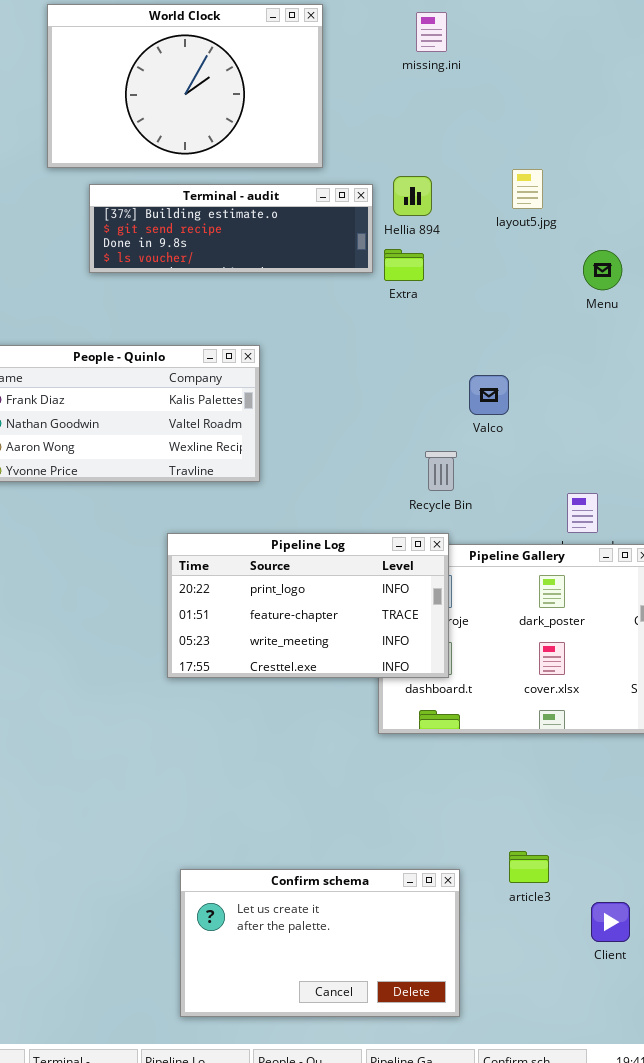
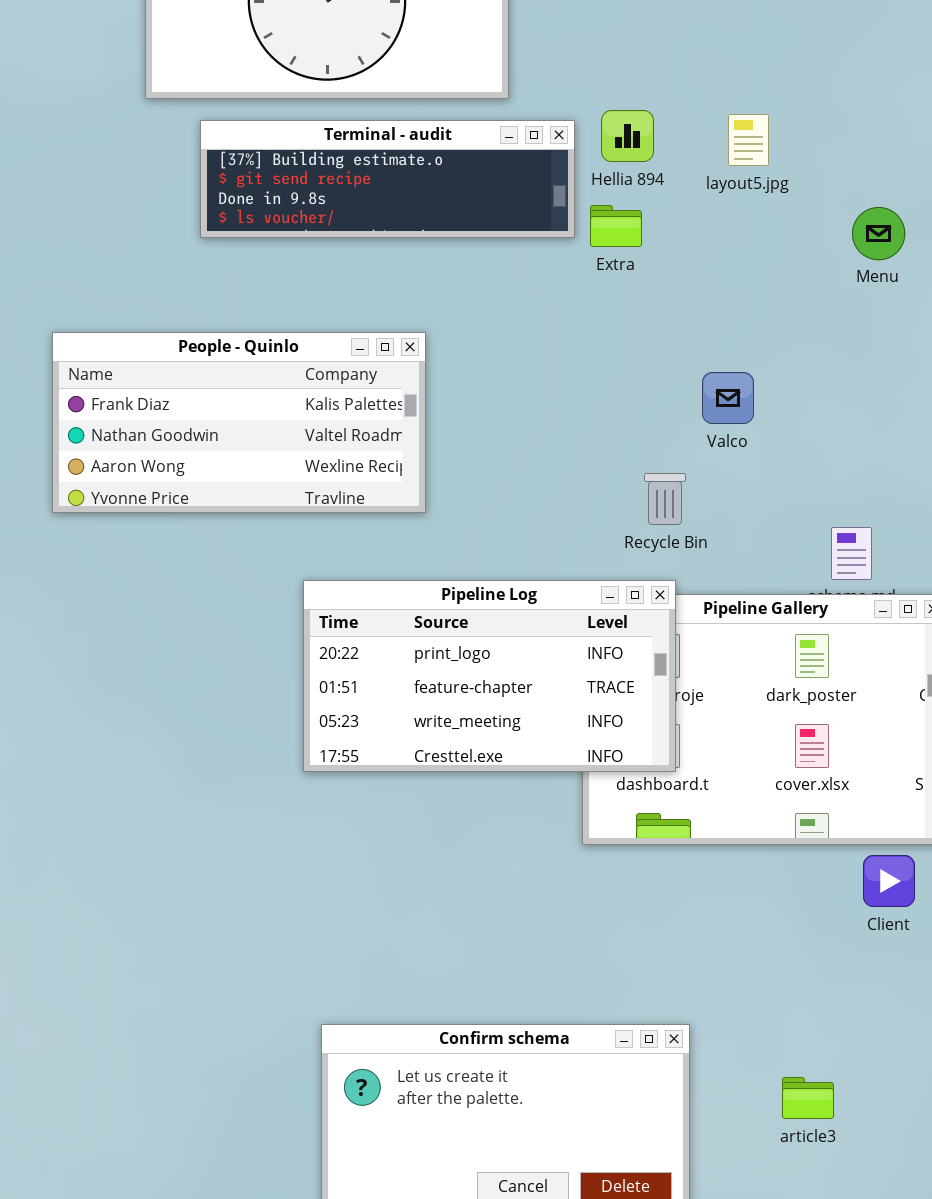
layout5.jpg: [512,169,543,209] -> [728,114,769,166], moved
article3: [509,851,549,883] -> [782,1077,834,1119], moved
Client: [591,902,630,942] -> [863,855,915,907], moved

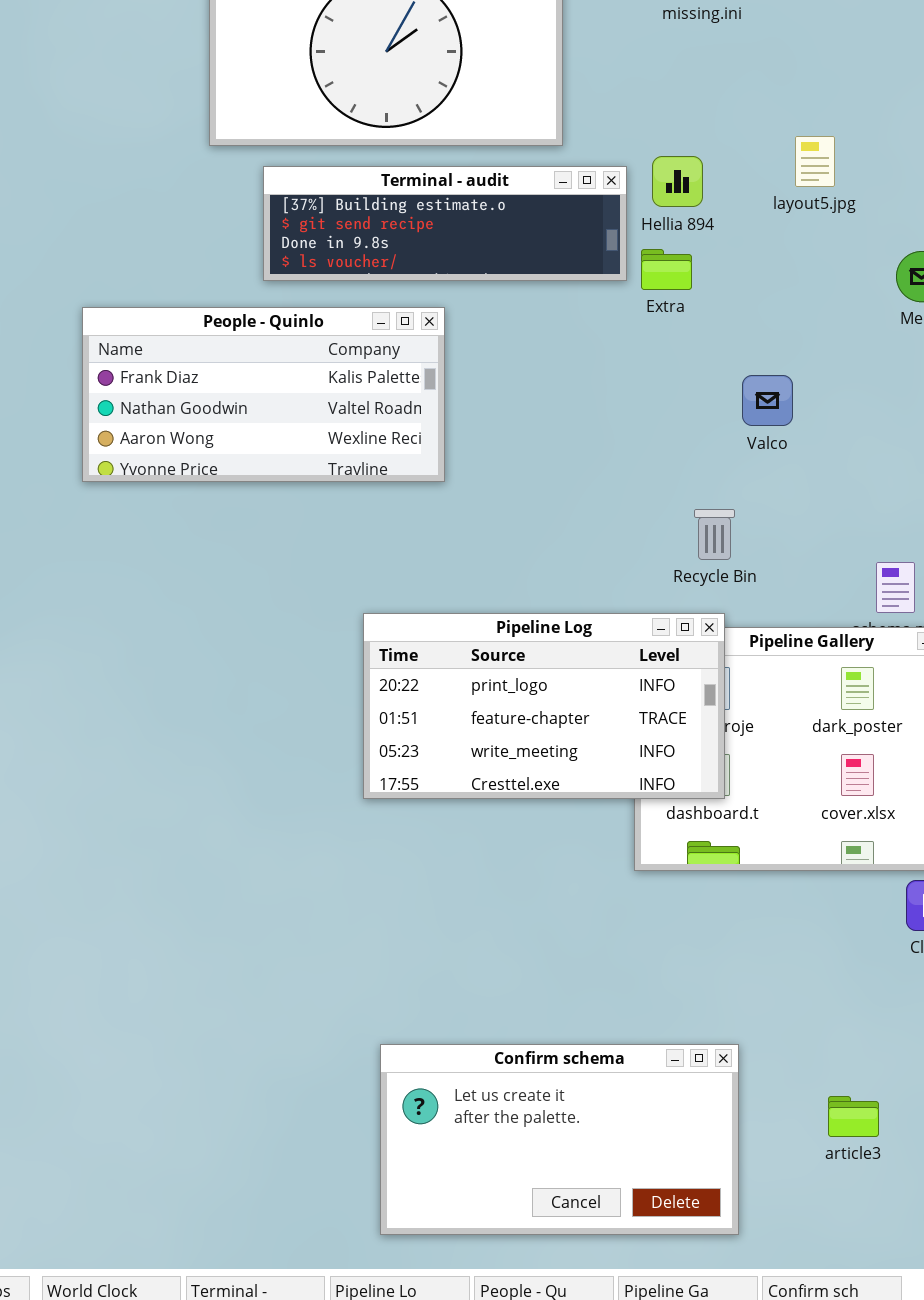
layout5.jpg: [728,114,769,166] -> [795,136,835,187], moved
People - Quinlo: [52,332,426,513] -> [82,307,445,482], moved
Valco: [702,372,754,424] -> [742,375,793,426], moved

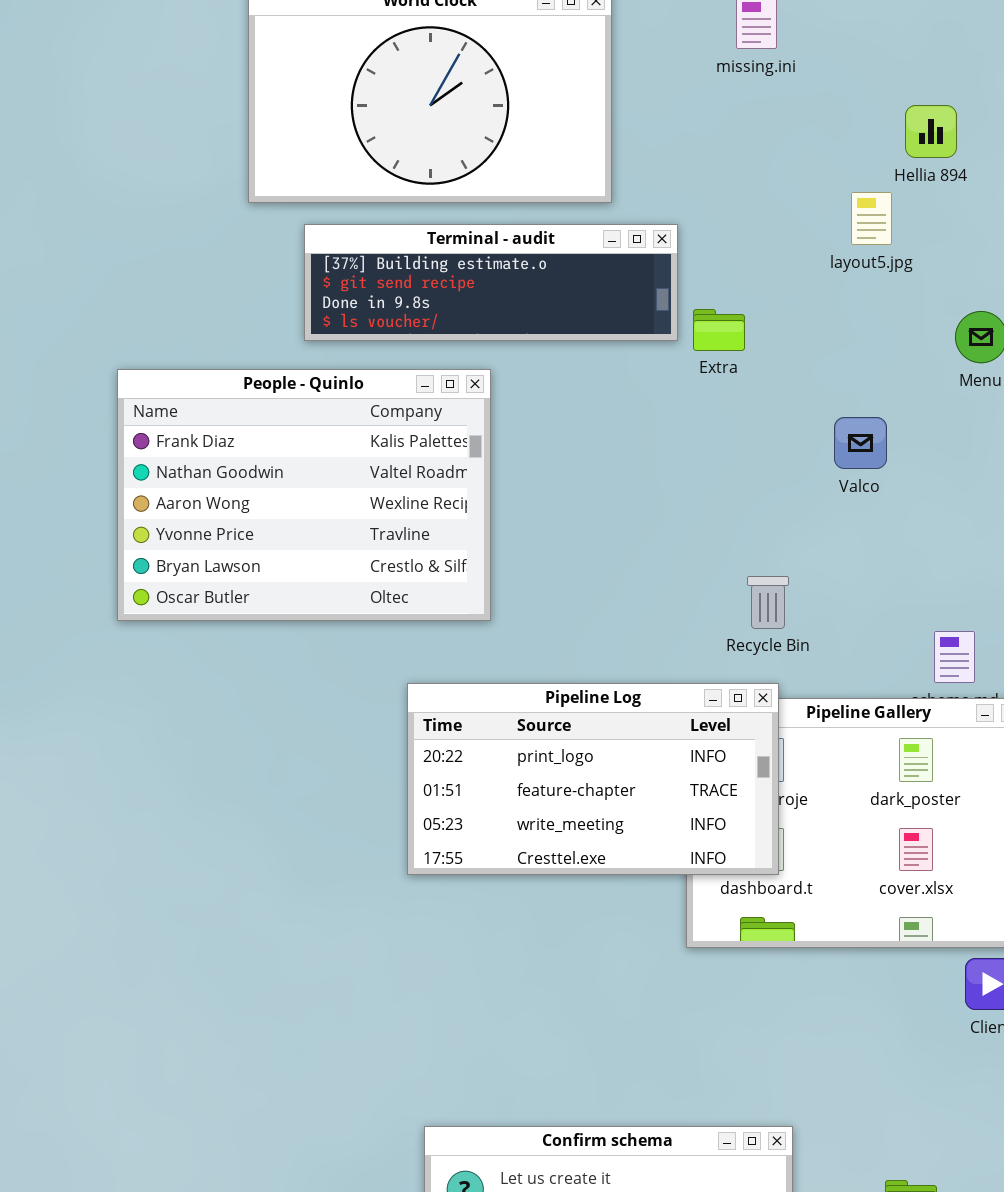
Hellia 894: [652,156,703,207] -> [905,105,957,158], moved
People - Quinlo: [82,307,445,482] -> [117,369,491,621], resized
Valco: [742,375,793,426] -> [834,417,887,469], moved

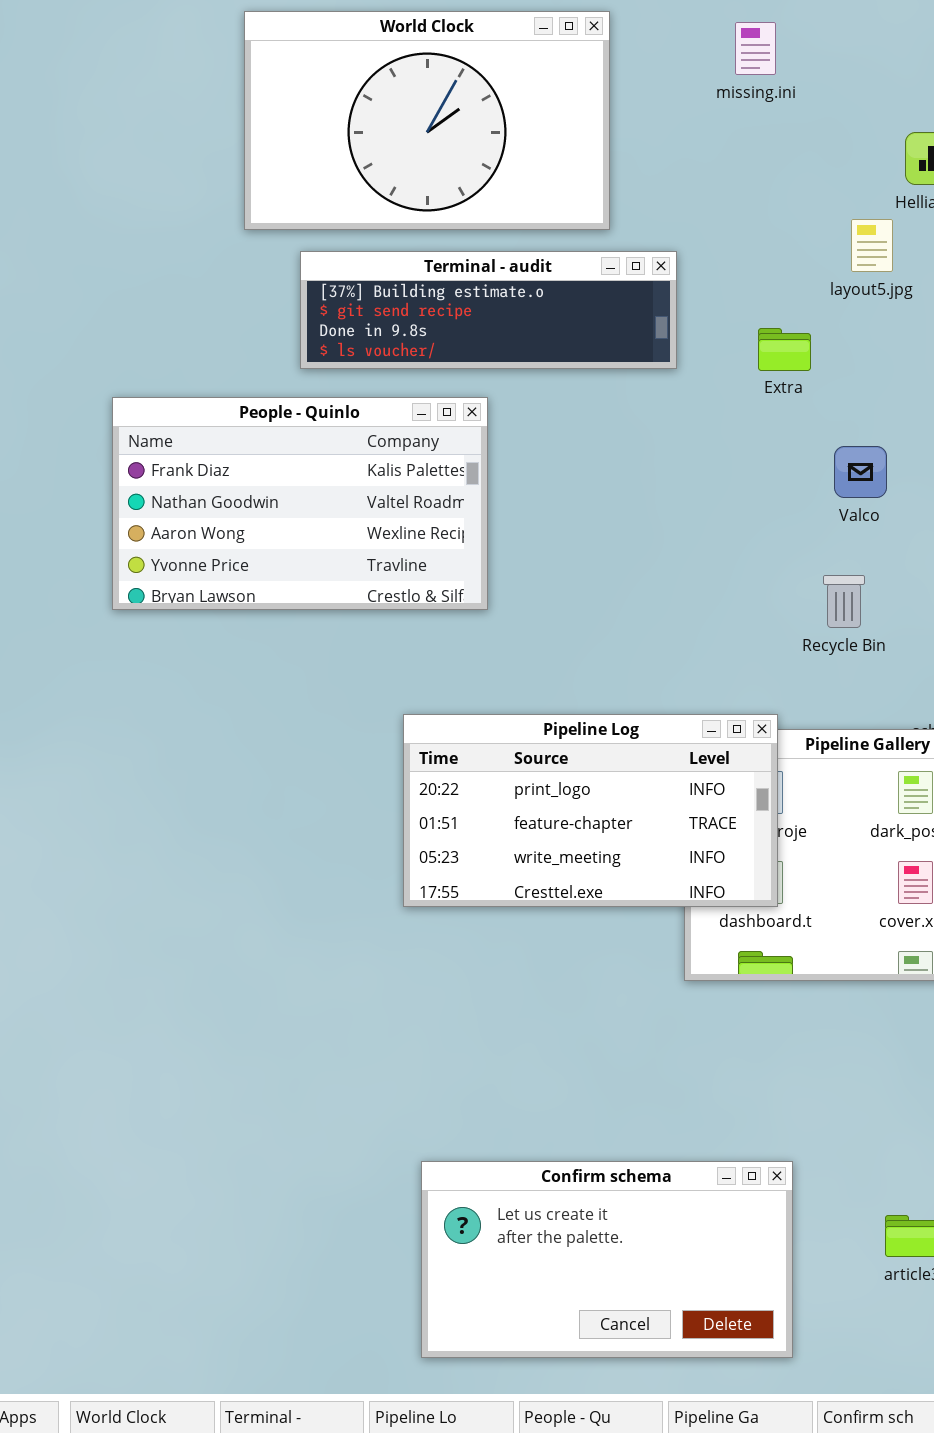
Extra: [693,309,745,351] -> [758,328,811,371], moved
People - Quinlo: [117,369,491,621] -> [112,397,488,610], resized
Recycle Bin: [747,576,789,629] -> [823,575,865,628], moved

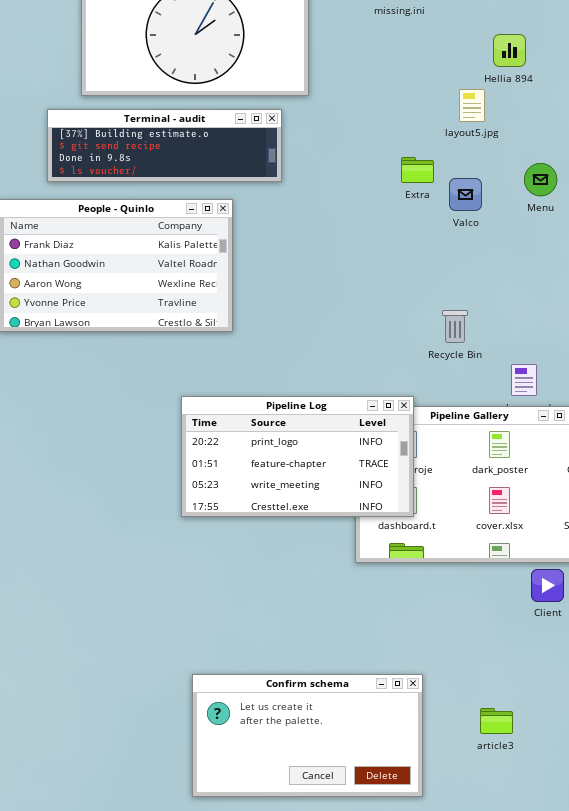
Terminal - audit: [300,251,677,369] -> [47,109,282,182], moved
Valco: [834,446,887,498] -> [449,178,482,211], moved

